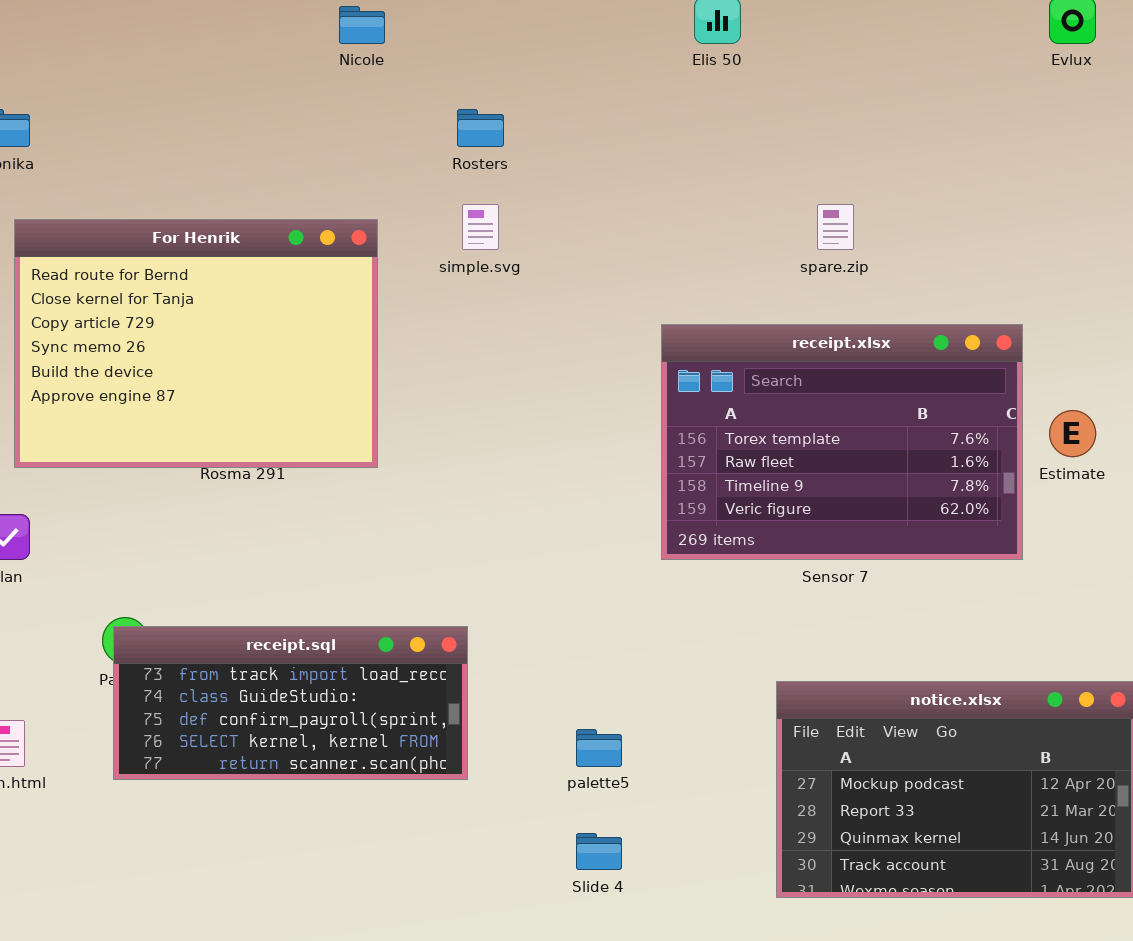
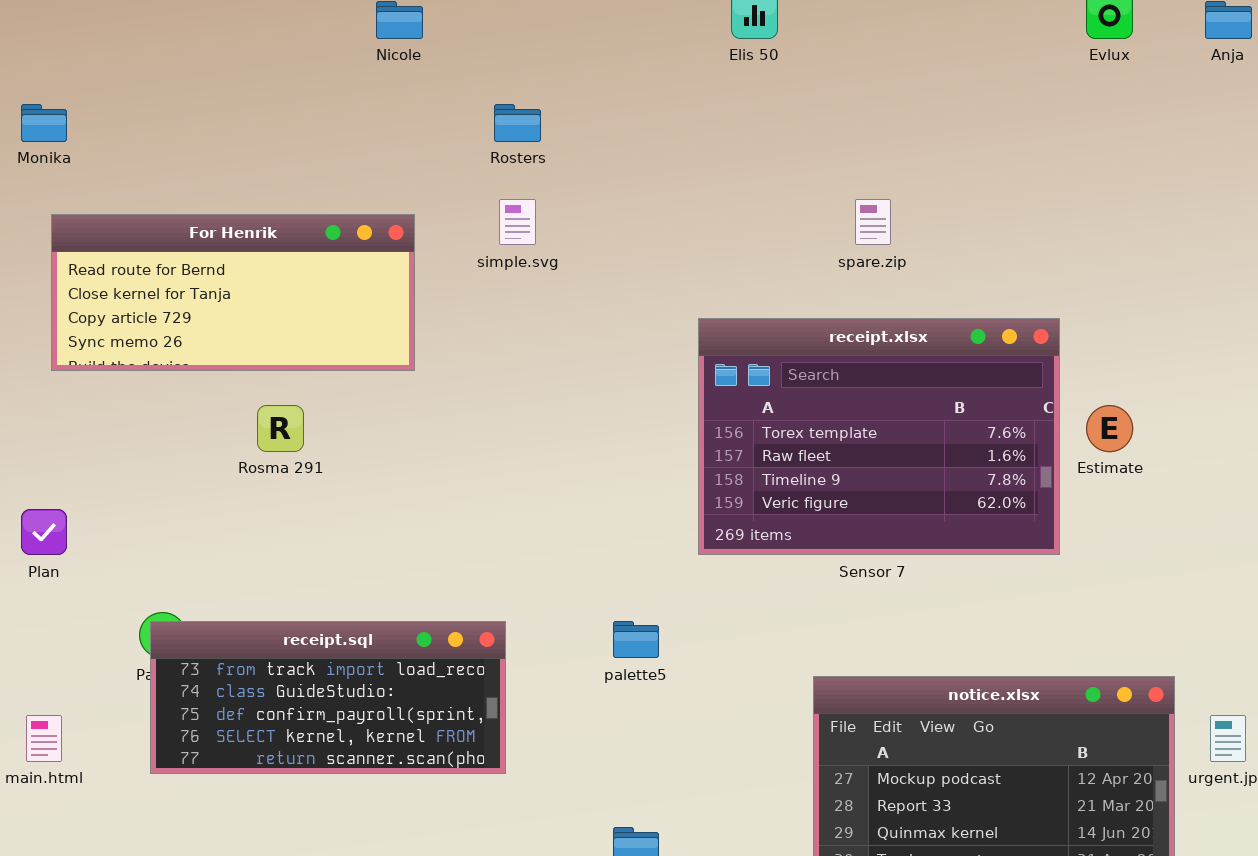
For Henrik: [14,219,378,468] -> [51,214,415,371], resized
palette5: [576,729,622,767] -> [613,621,659,658], moved

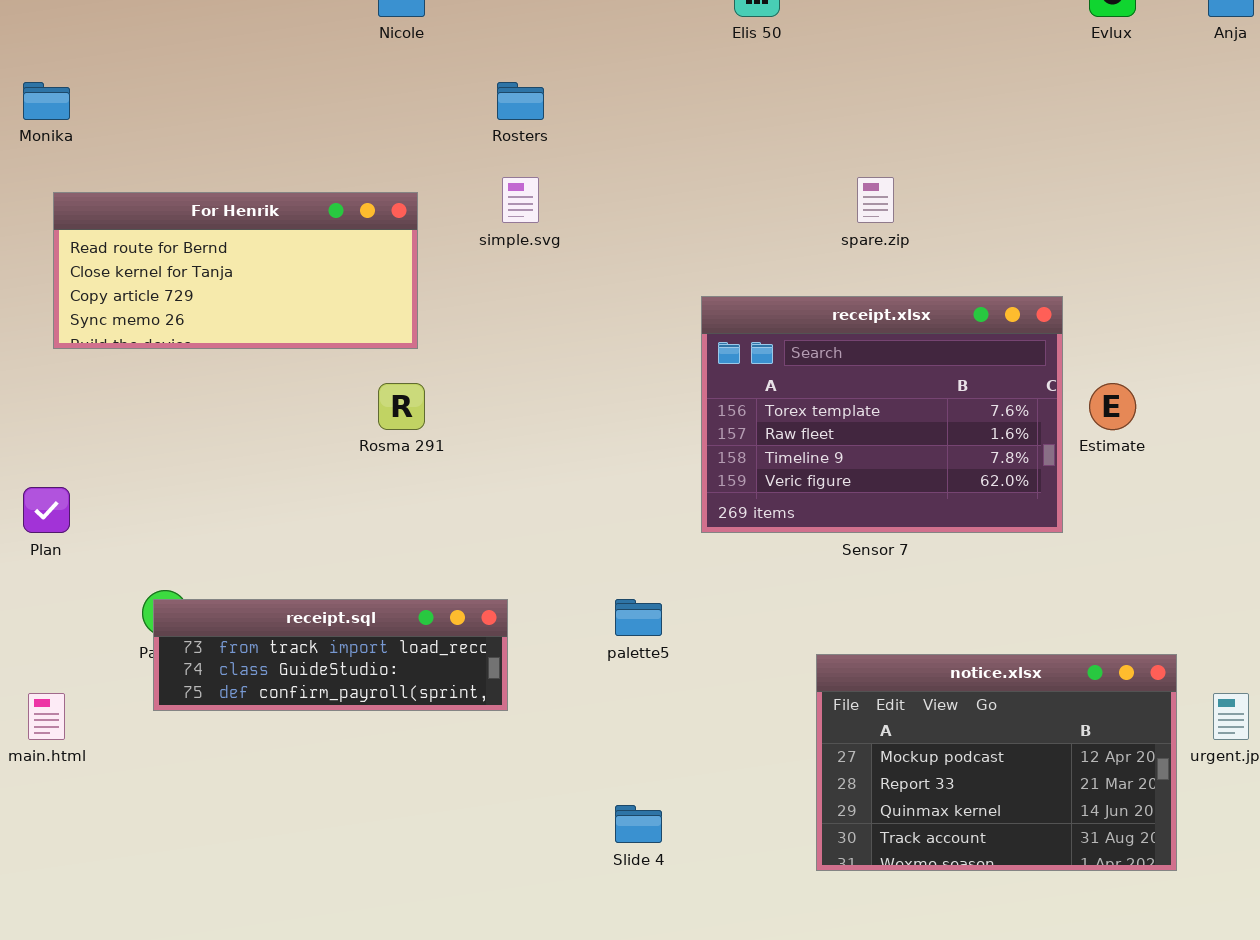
Rosma 291: [257,405,304,452] -> [378,383,425,430], moved
receipt.sql: [150,621,506,774] -> [153,599,508,711], resized

